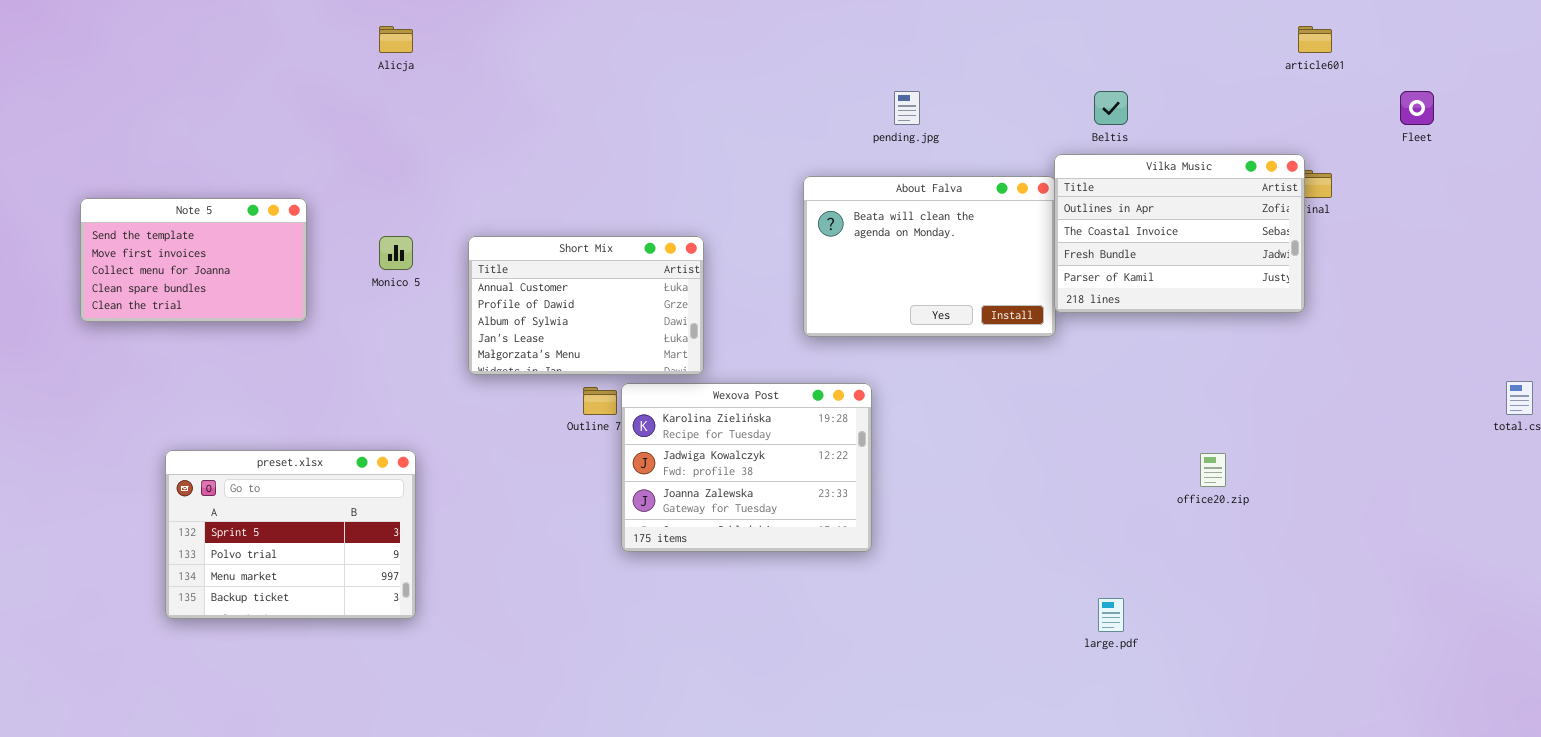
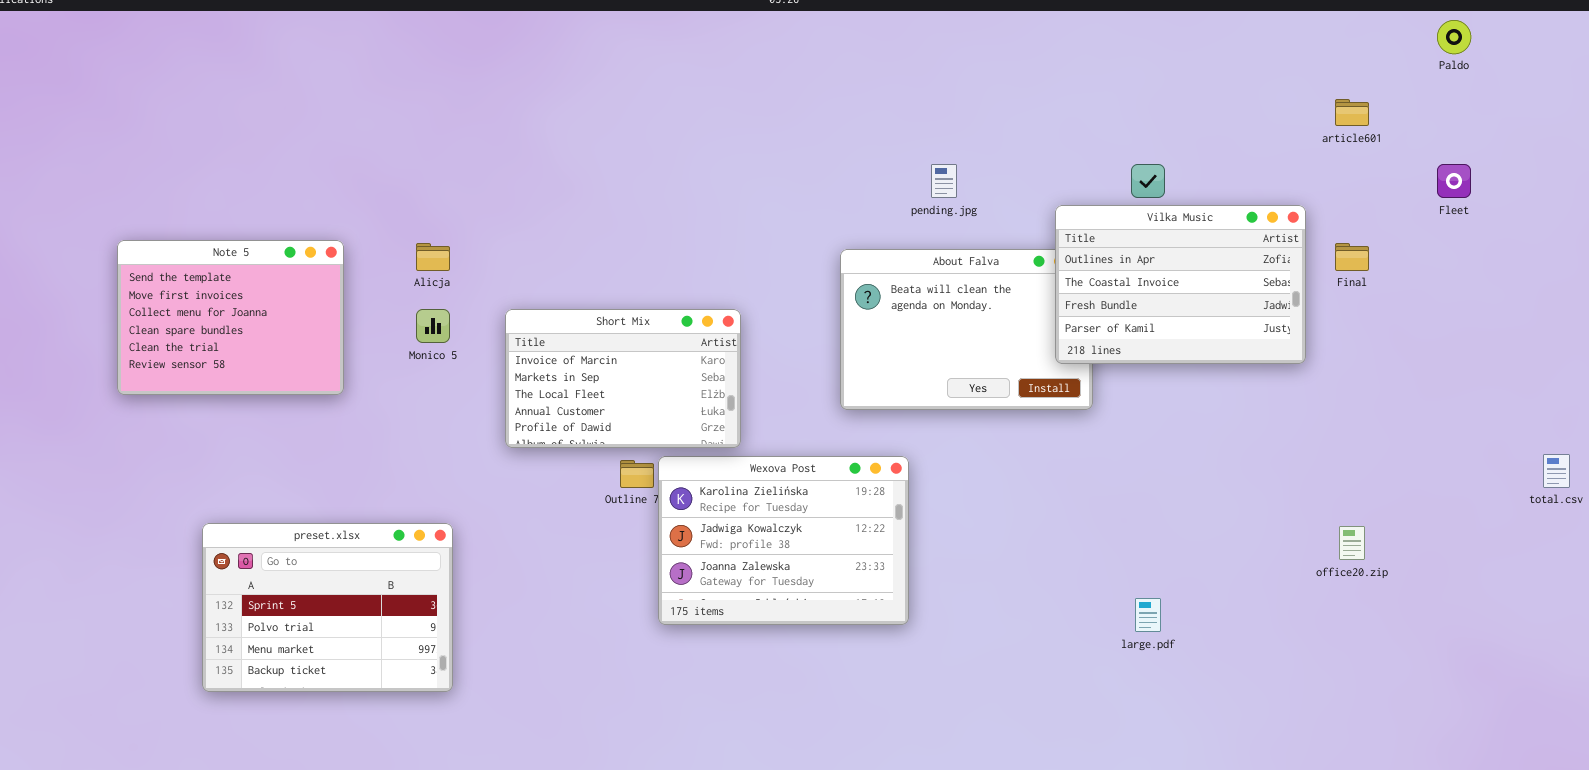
Alicja: [379,26,413,53] -> [416,243,450,271], moved
Vilka Music: [1054,154,1305,313] -> [1055,205,1306,364], moved
Note 5: [80,198,307,322] -> [117,240,344,395], resized
Short Mix: [468,236,704,375] -> [505,309,741,448], scrolled up 3 rows
office20.zip: [1200,453,1226,487] -> [1339,526,1365,560], moved
large.pdf: [1098,598,1124,632] -> [1135,598,1161,632], moved

